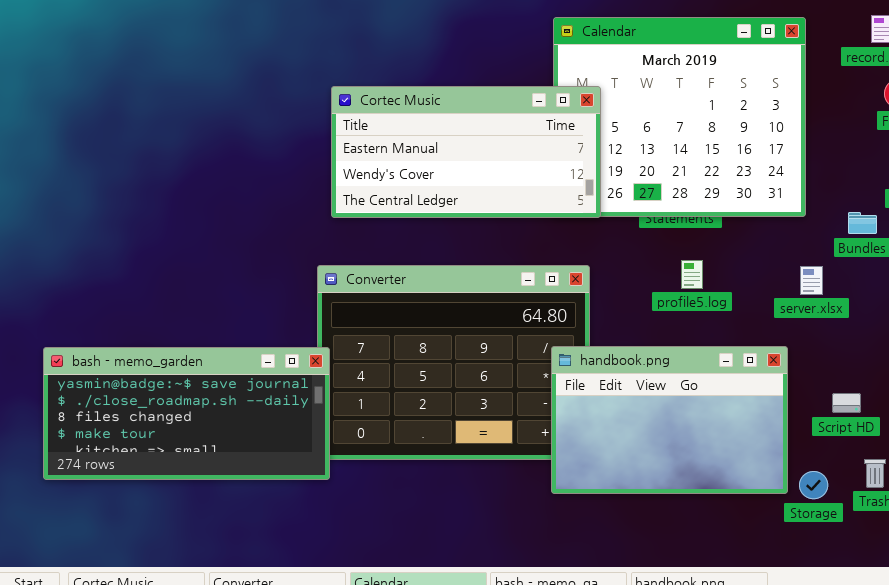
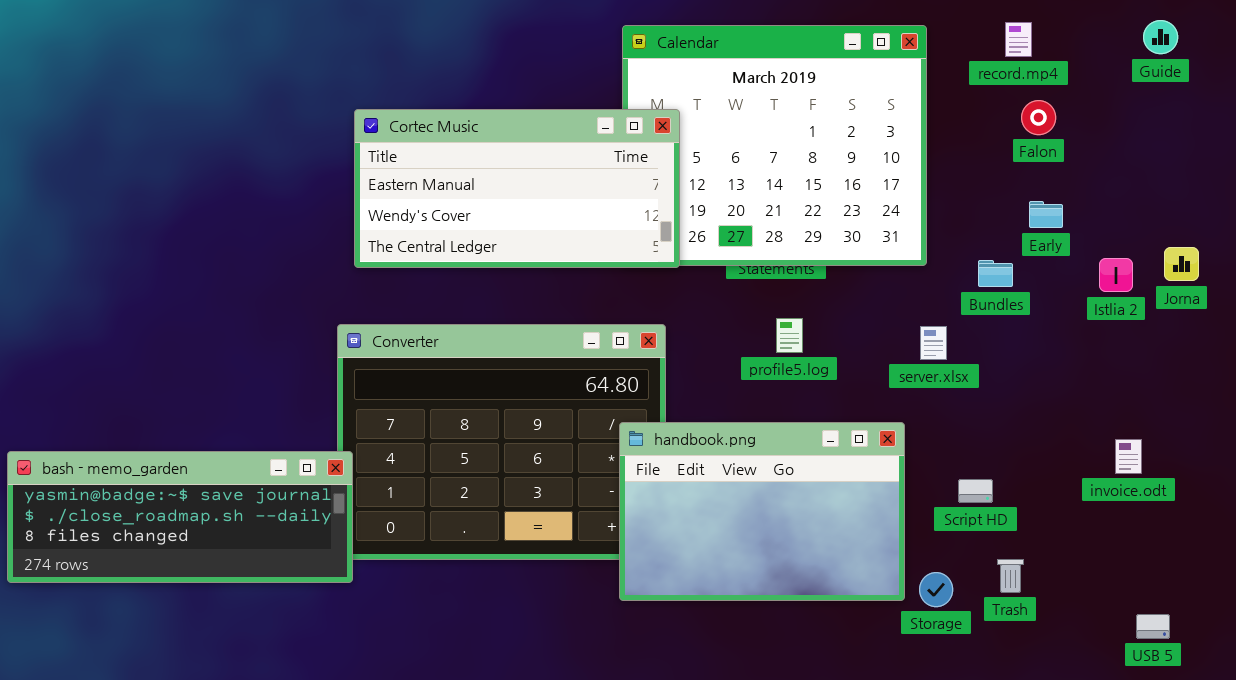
bash - memo_garden: [43,347,330,480] -> [7,451,353,583], resized

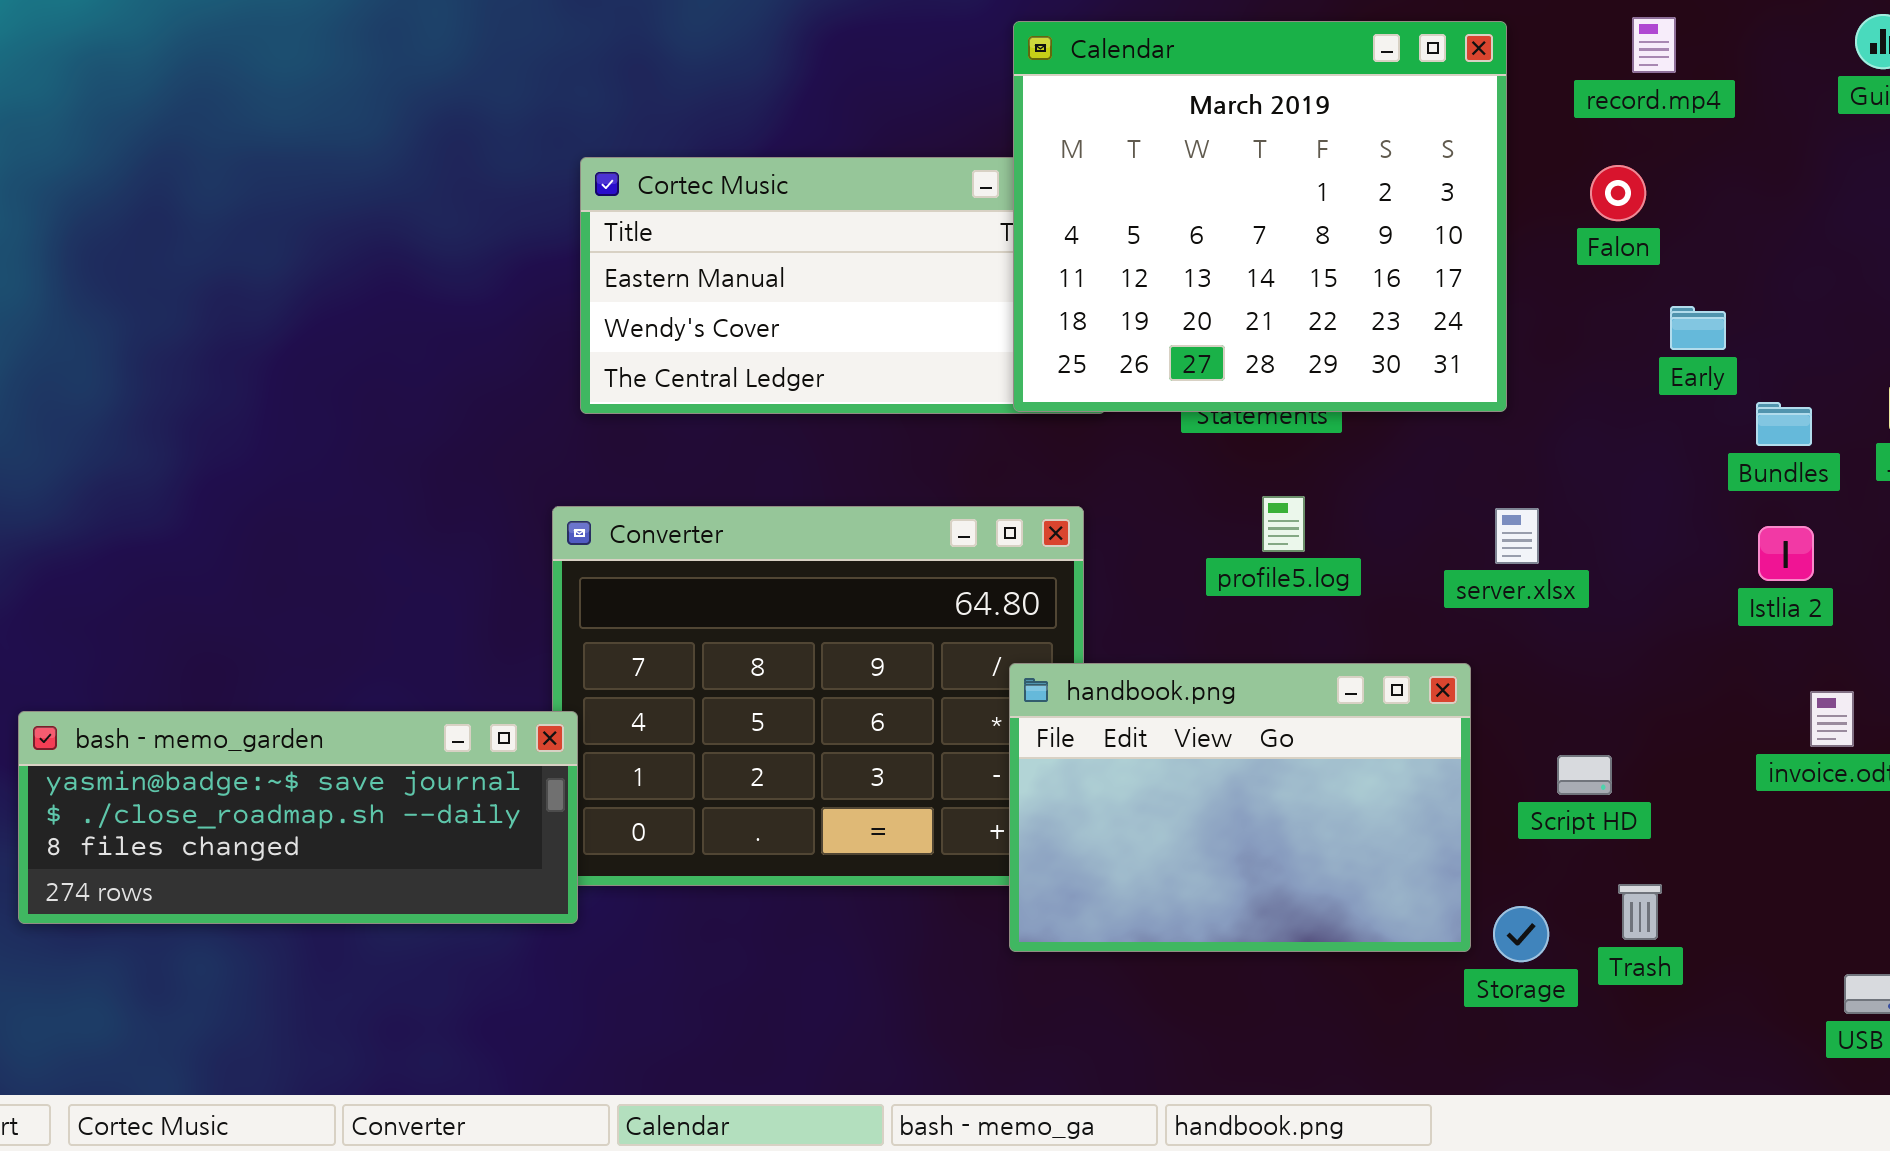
Calendar: [622,25,927,266] -> [1013,21,1507,412], raised
Falon: [1021,100,1056,135] -> [1590,165,1646,221], moved
Istlia 2: [1099,258,1133,292] -> [1758,526,1814,581], moved
Bundles: [978,260,1013,287] -> [1756,402,1812,446], moved

